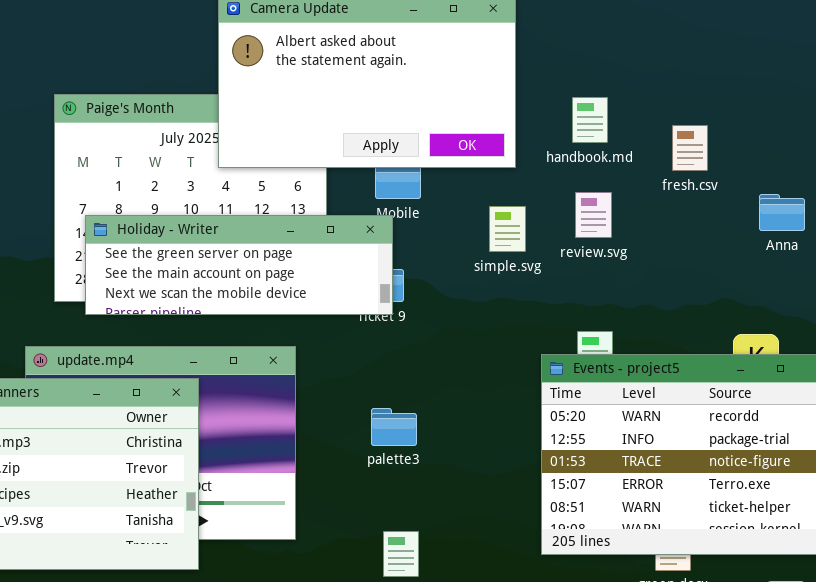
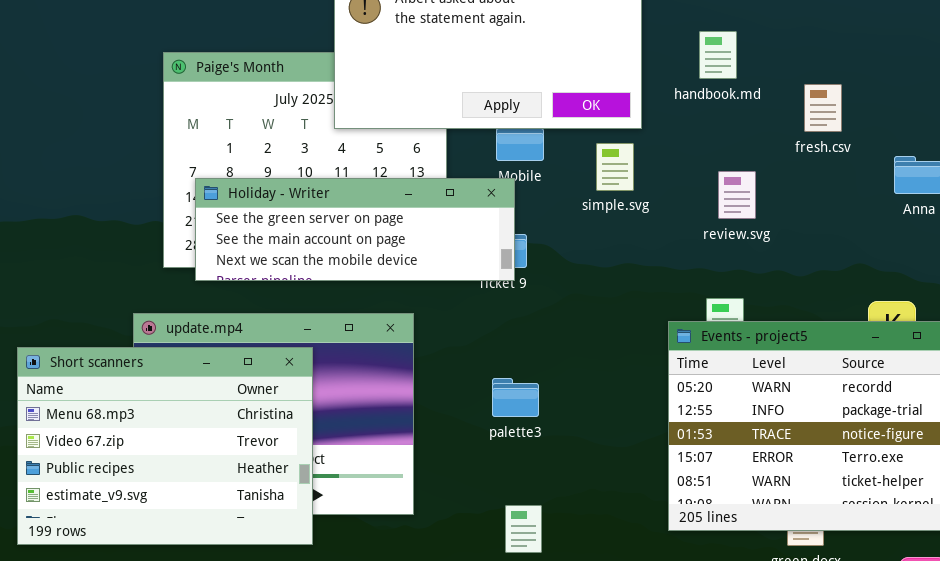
handbook.md: [572,97,608,143] -> [699,31,737,79], moved
review.svg: [575,192,612,238] -> [718,171,756,219], moved
simple.svg: [489,206,526,252] -> [596,143,634,191], moved

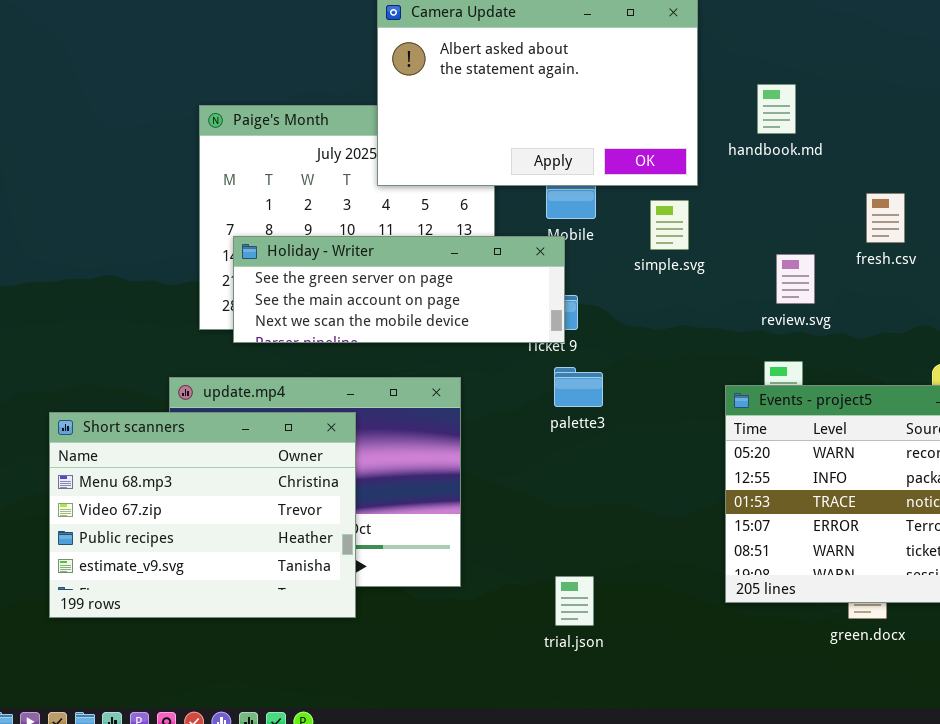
fresh.csv: [804,84,842,132] -> [866,193,905,243], moved
review.svg: [718,171,756,219] -> [776,254,815,304], moved
palette3: [492,378,539,417] -> [554,367,603,407], moved

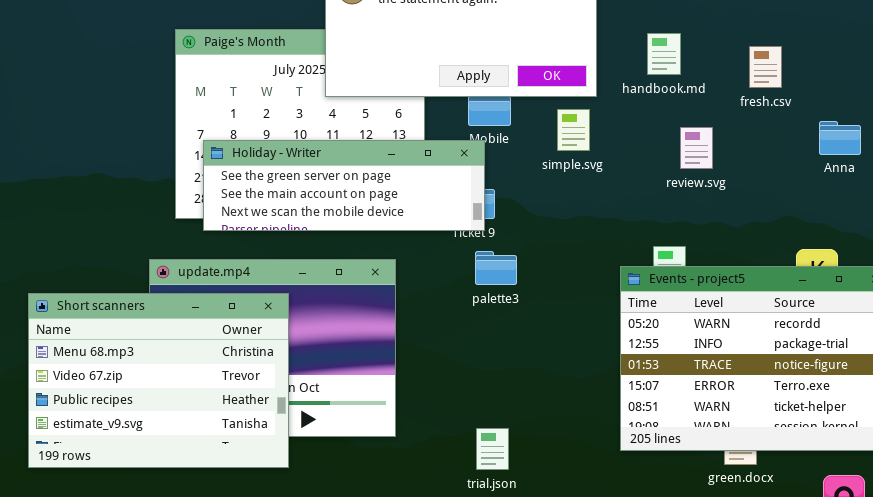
handbook.md: [757,84,796,134] -> [647,33,681,75], moved
fresh.csv: [866,193,905,243] -> [749,46,782,88], moved
review.svg: [776,254,815,304] -> [680,127,713,169], moved
Short scanners: [49,412,356,618] -> [28,293,289,468], moved

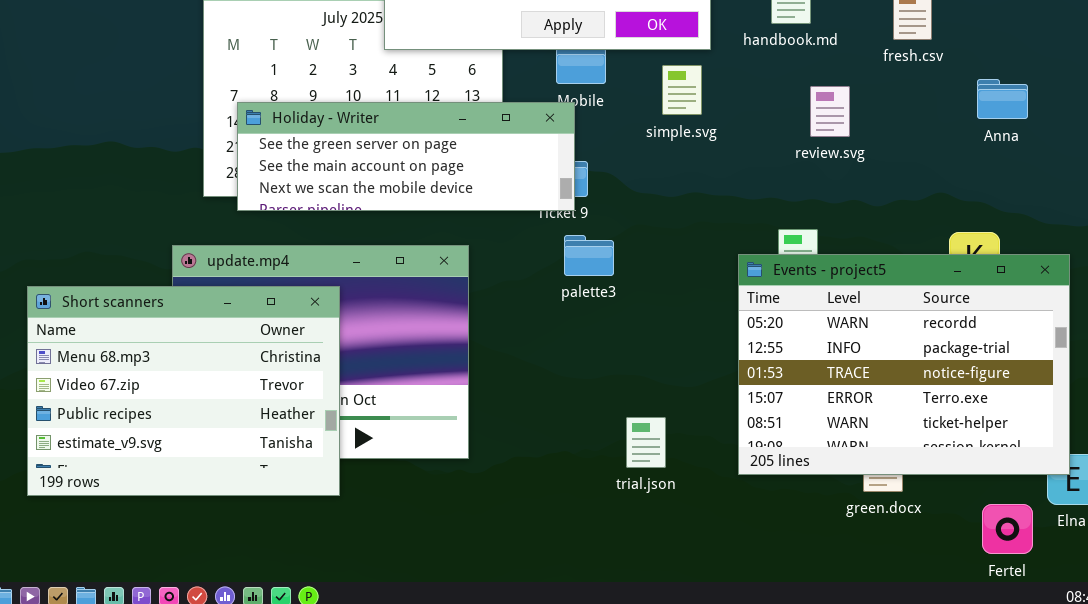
trial.json: [476,428,509,470] -> [626,417,666,468], moved

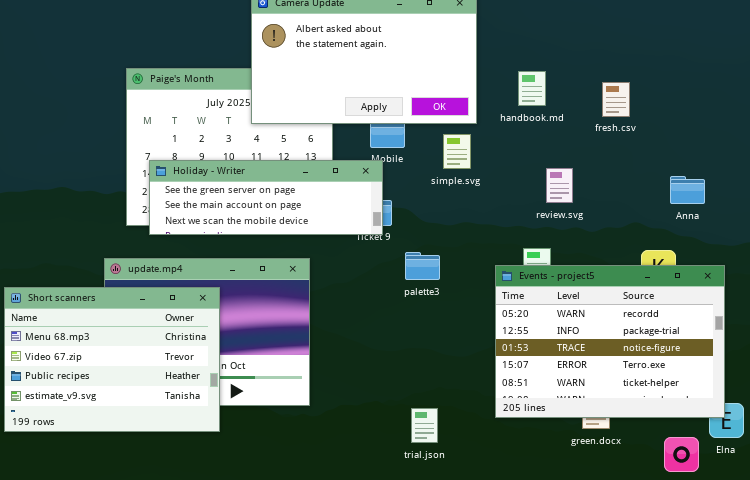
Anna: [977,79,1028,119] -> [670,176,705,204], moved
review.svg: [810,86,850,137] -> [546,168,573,203], moved
palette3: [564,235,614,276] -> [405,252,440,280], moved
trial.json: [626,417,666,468] -> [411,408,438,443], moved

